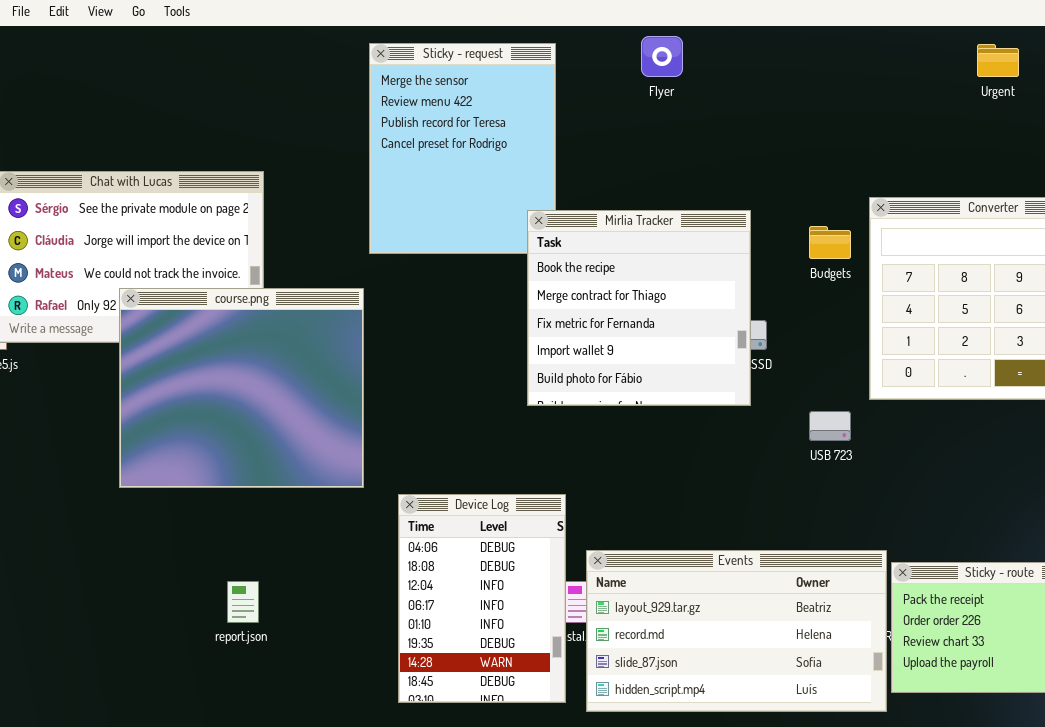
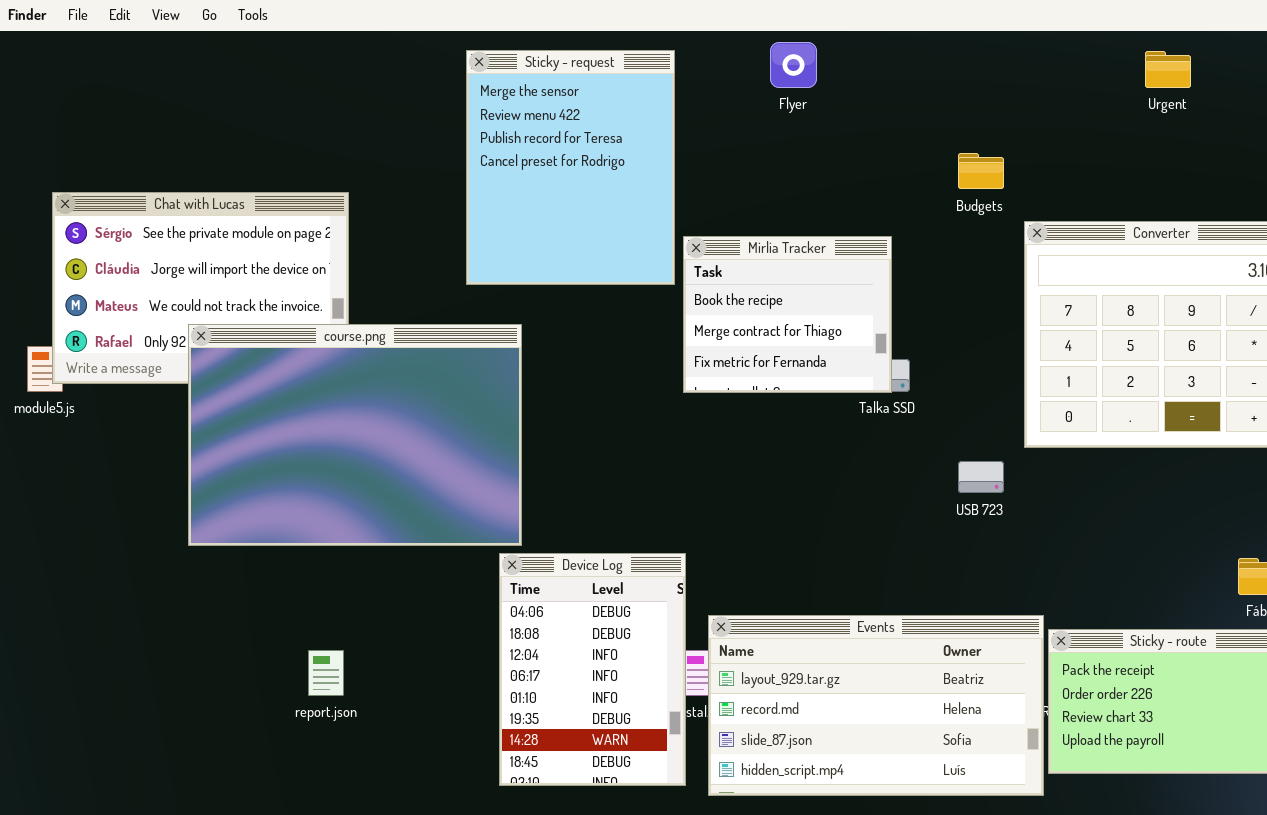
Mirlia Tracker: [527,210,751,406] -> [683,236,892,393], resized
Budgets: [809,226,851,259] -> [958,153,1004,189], moved
course.png: [119,288,364,488] -> [188,324,522,546], resized

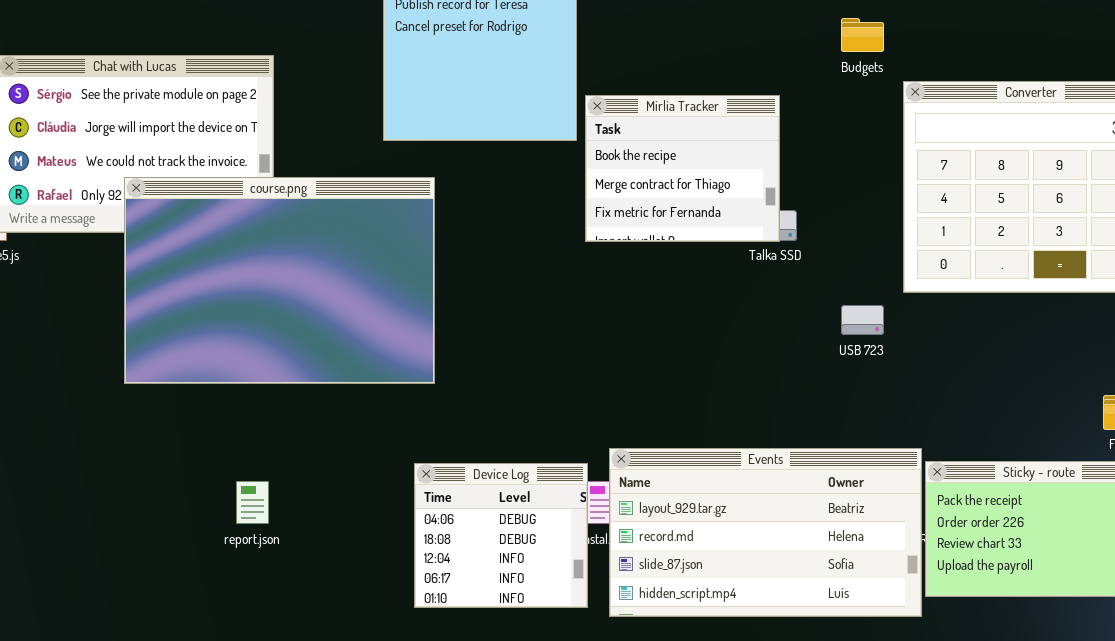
Device Log: [499,553,686,786] -> [414,463,588,608], resized

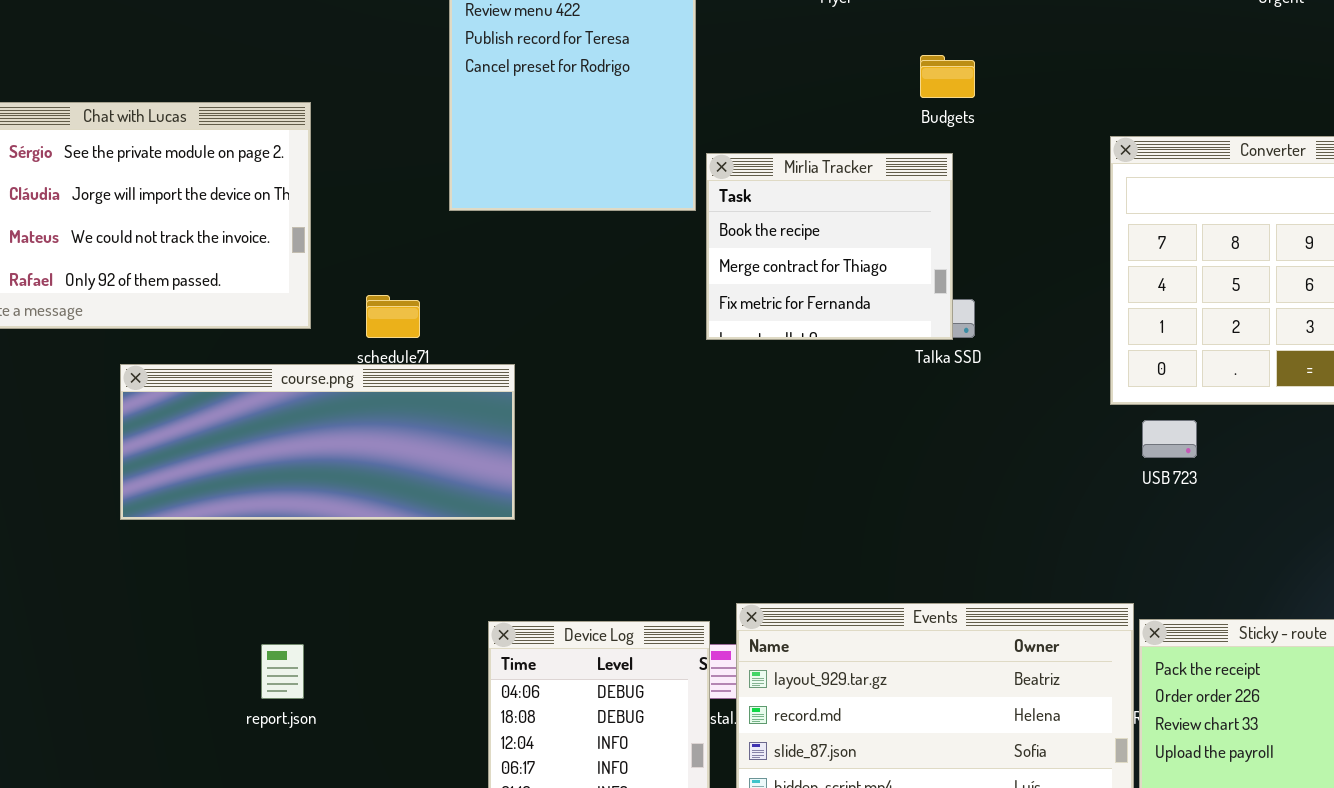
Budgets: [841,18,884,52] -> [920,55,975,98], moved
course.png: [124,177,435,384] -> [120,364,515,520], resized
USB 723: [841,305,884,335] -> [1142,420,1197,458], moved

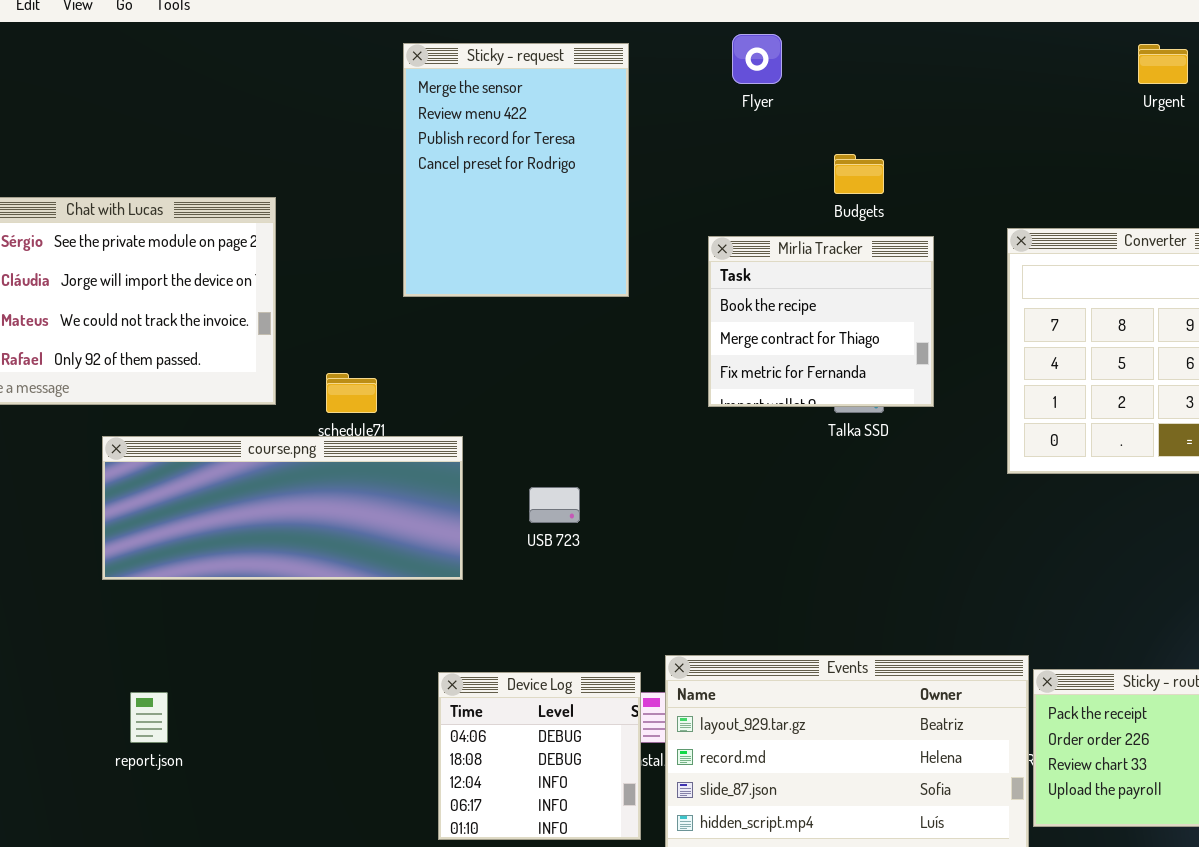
Mirlia Tracker: [706,153,953,340] -> [708,236,934,407], moved
USB 723: [1142,420,1197,458] -> [529,487,580,523], moved
report.json: [261,644,304,699] -> [130,692,168,743], moved

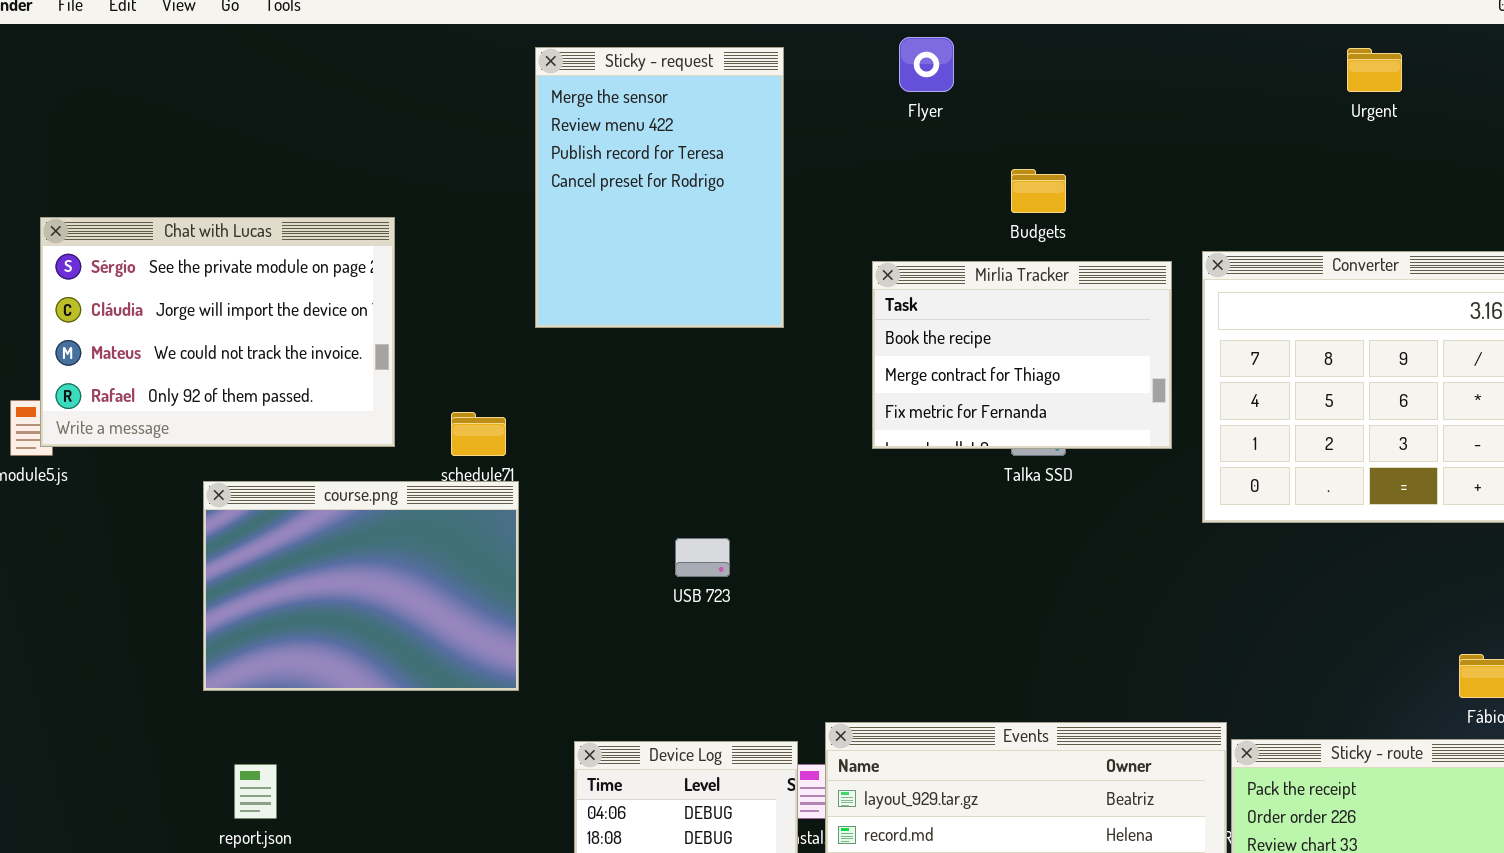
Mirlia Tracker: [708,236,934,407] -> [872,261,1172,449], resized
course.png: [102,436,463,580] -> [203,481,519,691], resized

